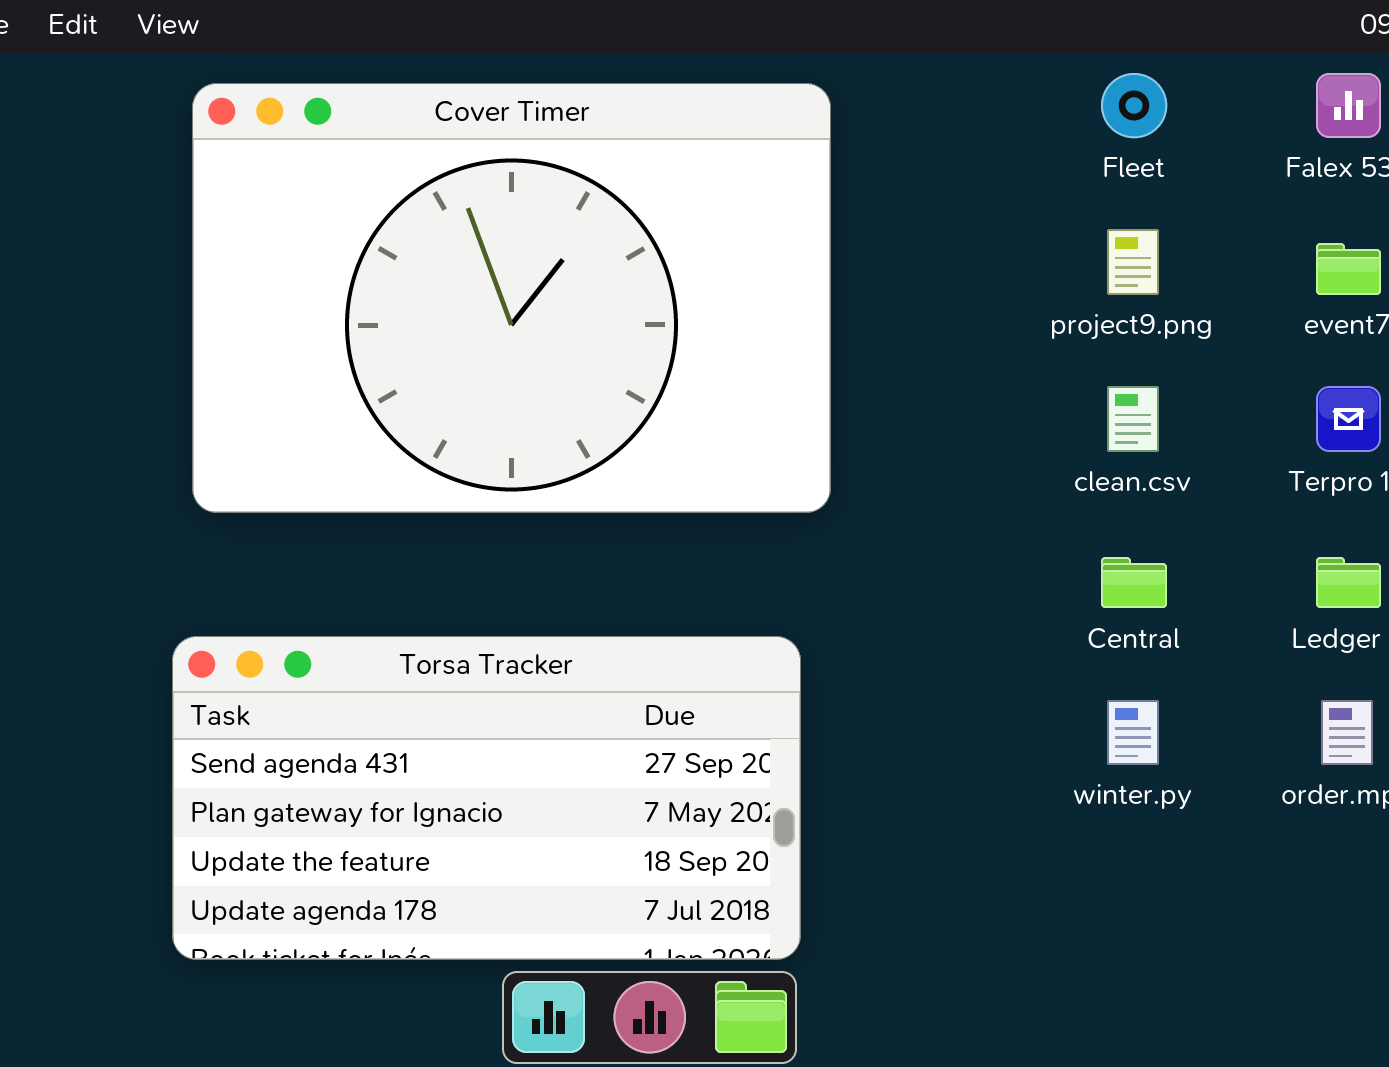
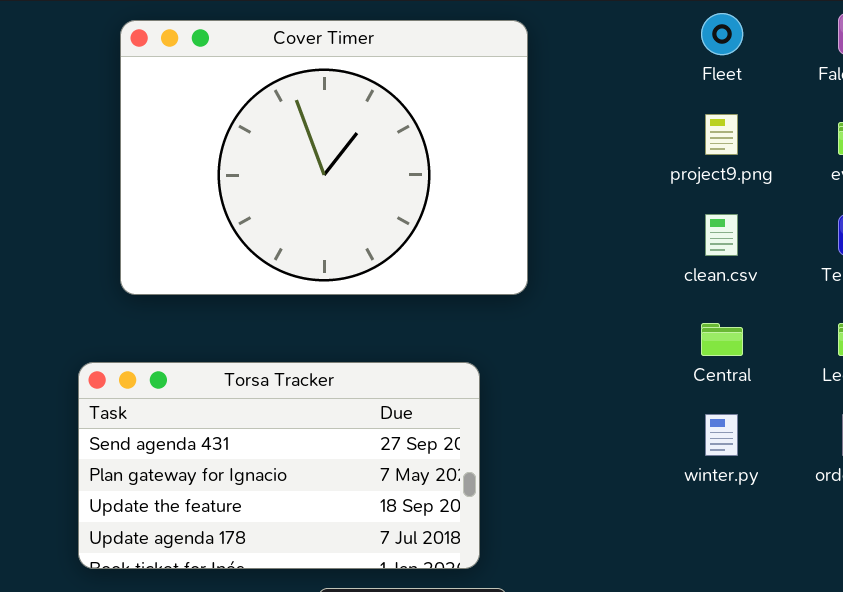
Torsa Tracker: [172,636,801,960] -> [78,362,480,569], moved

